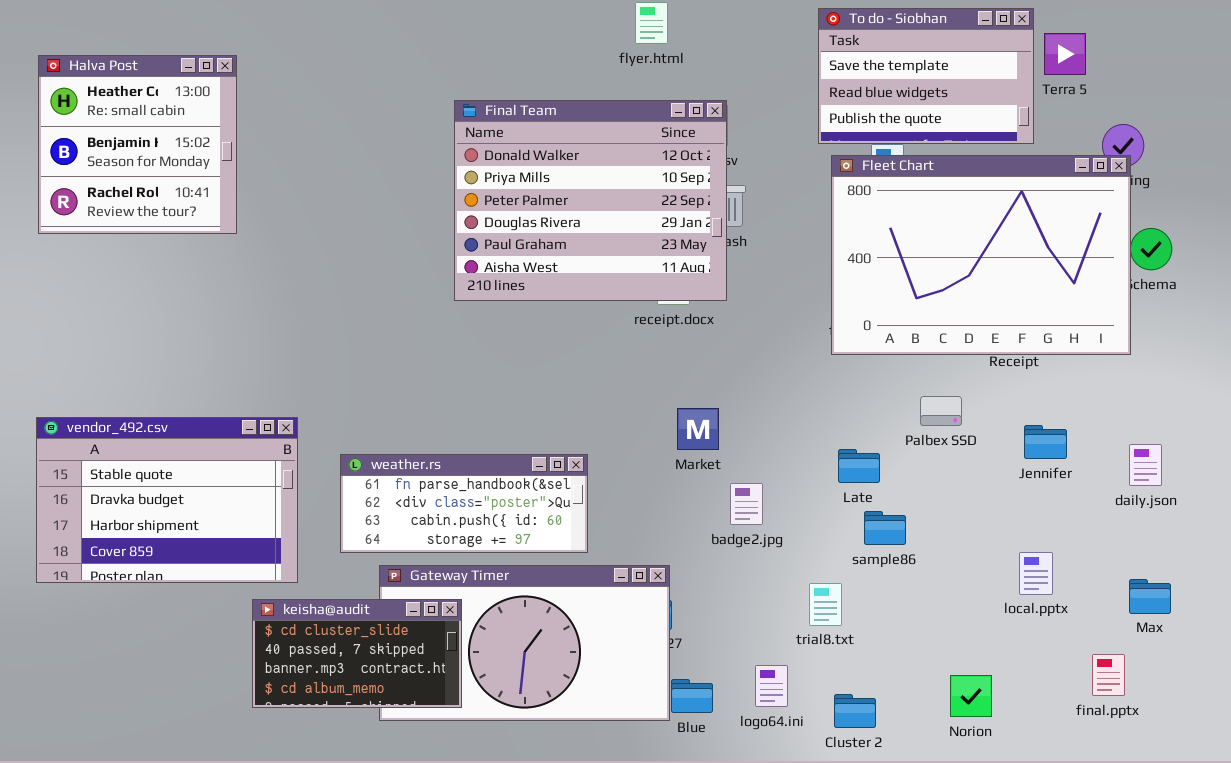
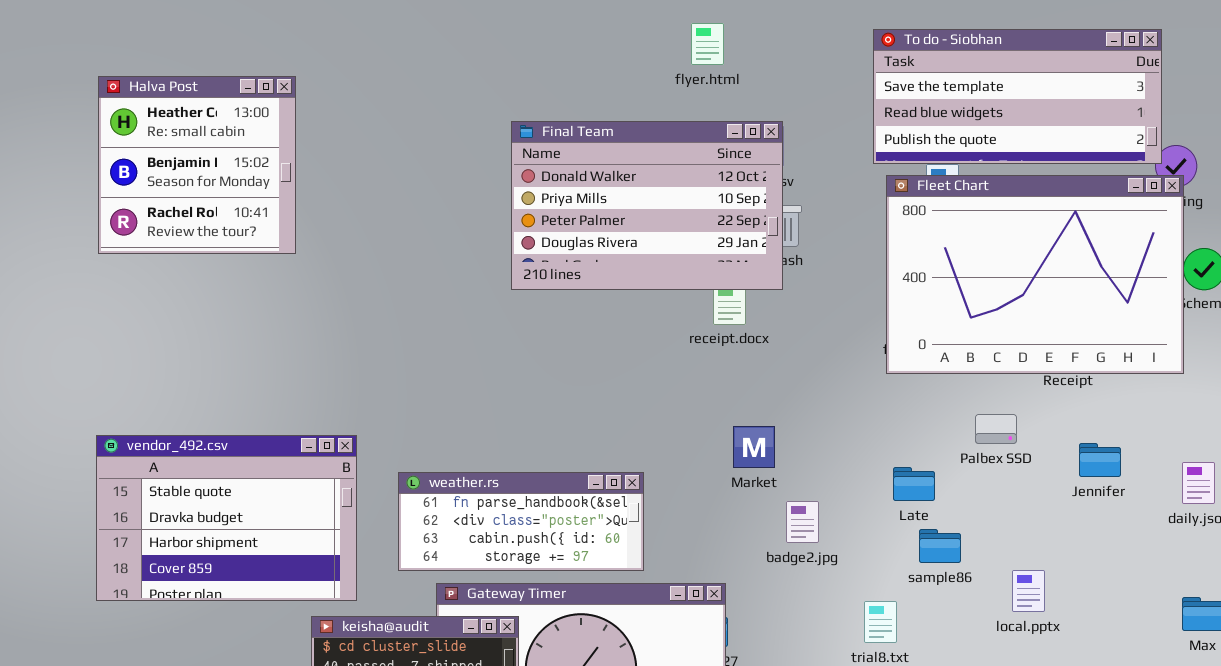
To do - Siobhan: [818,8,1034,144] -> [873,29,1162,164], resized
Final Team: [454,100,727,301] -> [511,121,783,290], resized
local.pptx: [1019,552,1053,595] -> [1012,570,1045,612], moved

